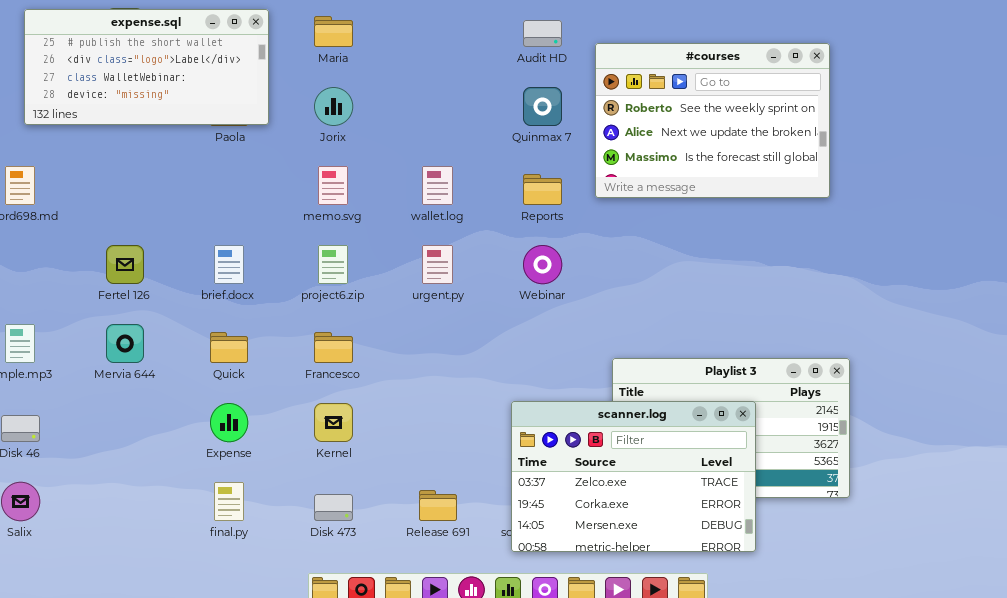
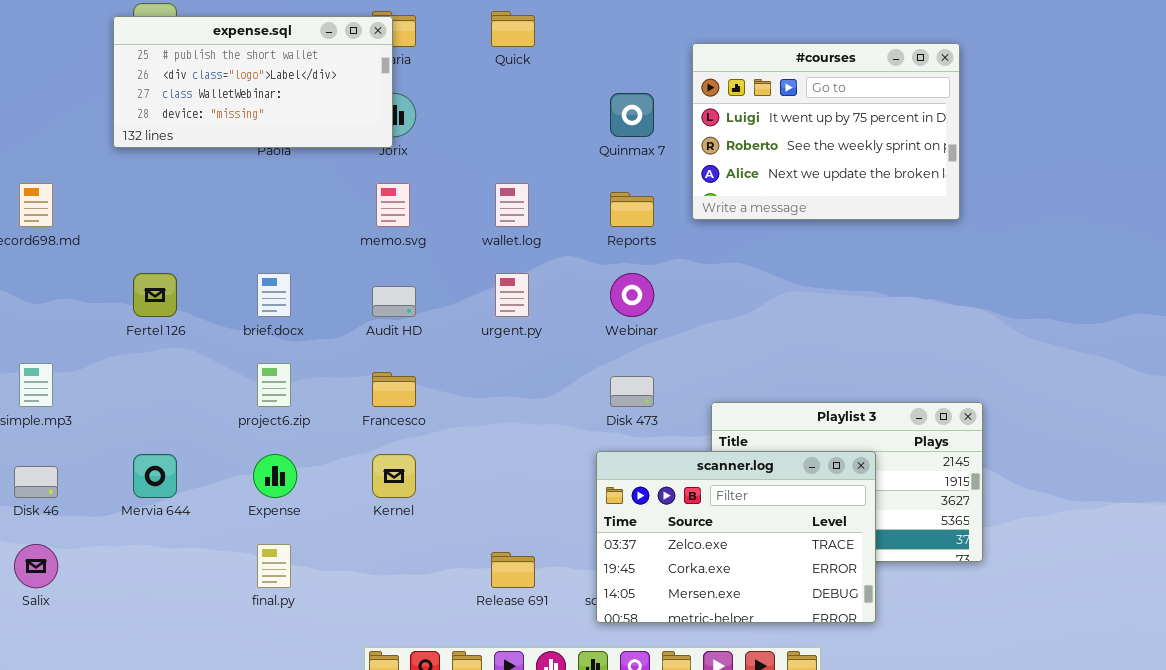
expense.sql: [24,9,269,125] -> [113,16,393,148], moved
Audit HD: [523,20,562,47] -> [372,286,416,317], moved
#courses: [595,43,830,198] -> [692,43,960,220], scrolled up 1 row
project6.zip: [318,245,348,284] -> [257,363,291,407], moved
Mervia 644: [106,324,144,363] -> [133,454,177,498], moved
Quick: [210,332,248,363] -> [491,11,535,47], moved
Disk 473: [314,494,353,521] -> [610,376,654,407], moved

